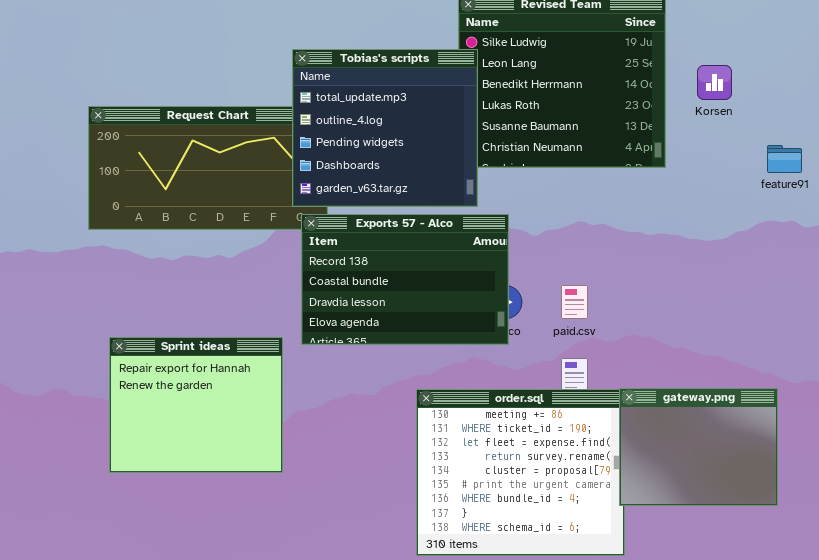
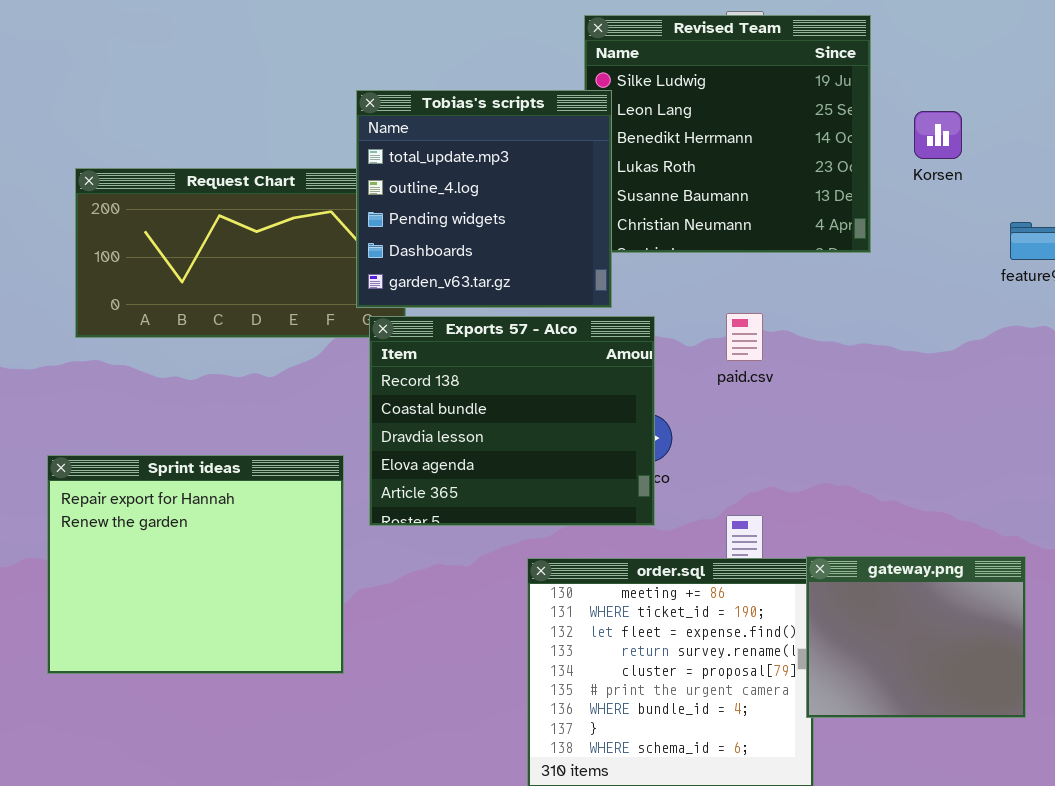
Exports 57 - Alco: [301,214,509,345] -> [369,316,655,526], resized
paid.csv: [561,285,588,319] -> [726,313,763,361], moved
Sprint ideas: [109,337,283,473] -> [47,455,344,674], resized

